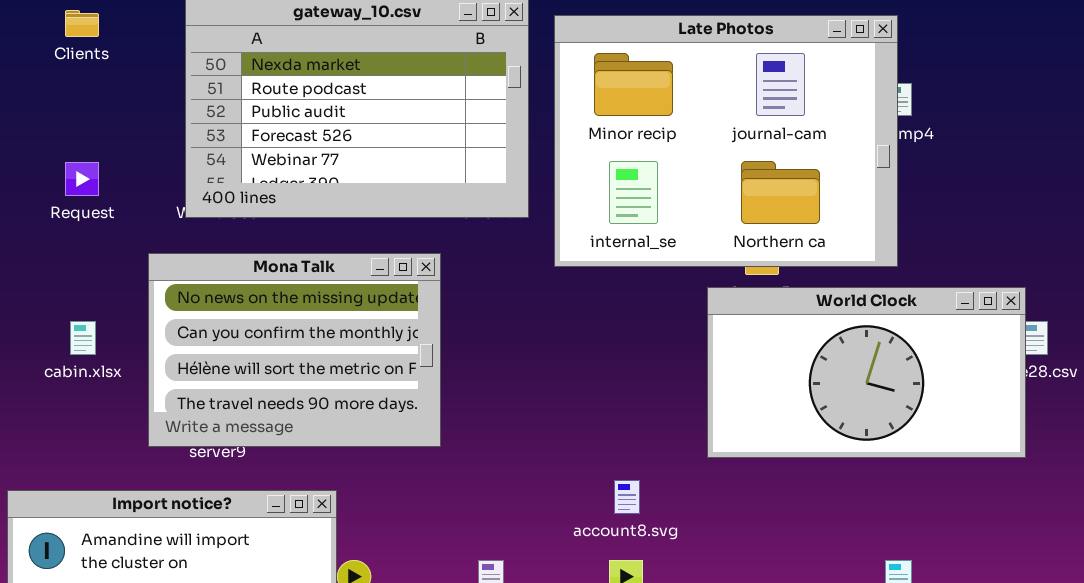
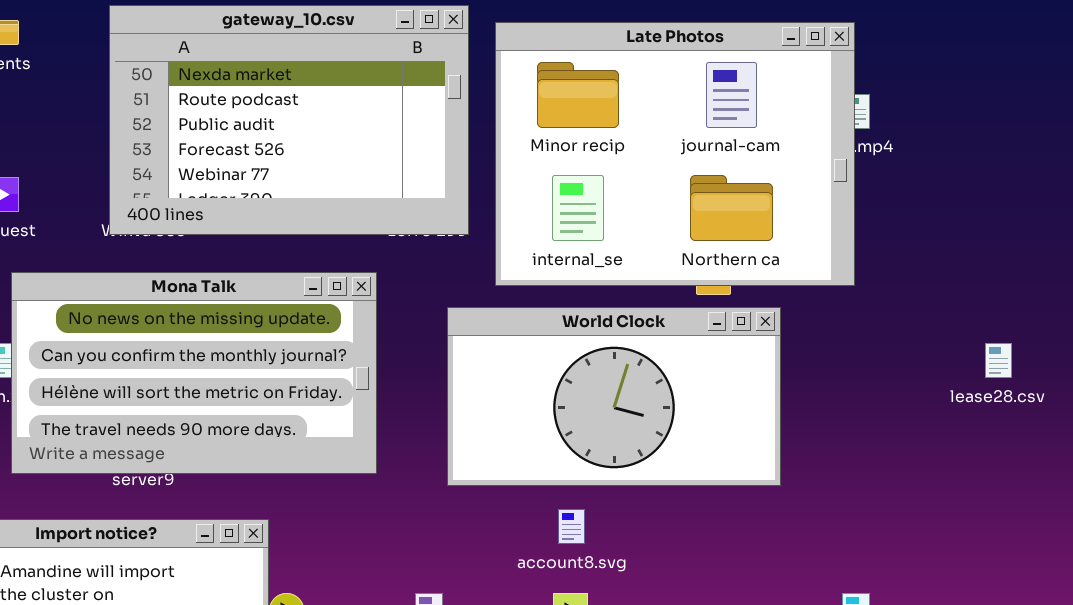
Mona Talk: [148,253,441,447] -> [11,272,377,474], resized
World Clock: [707,287,1026,458] -> [447,307,781,486], moved

